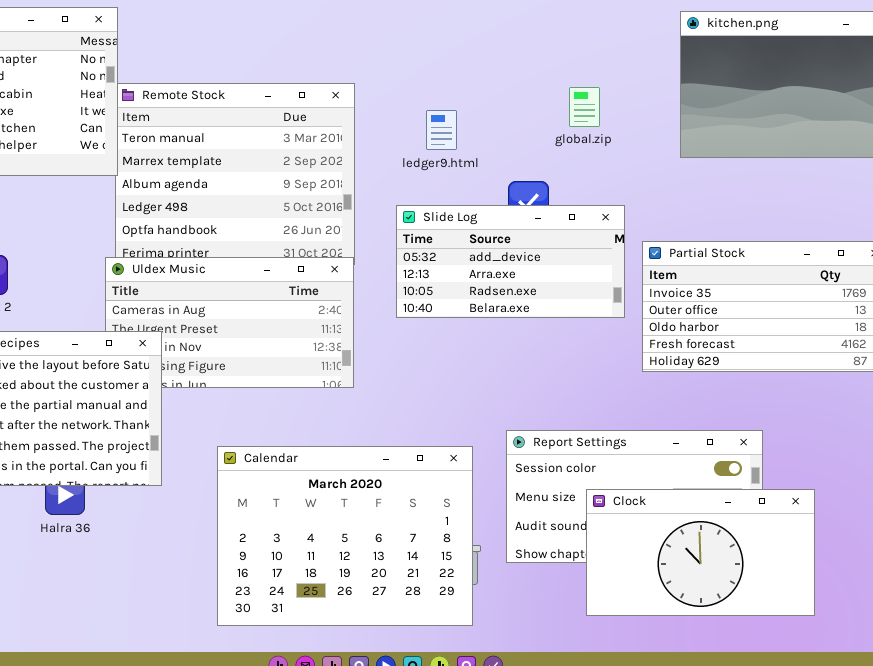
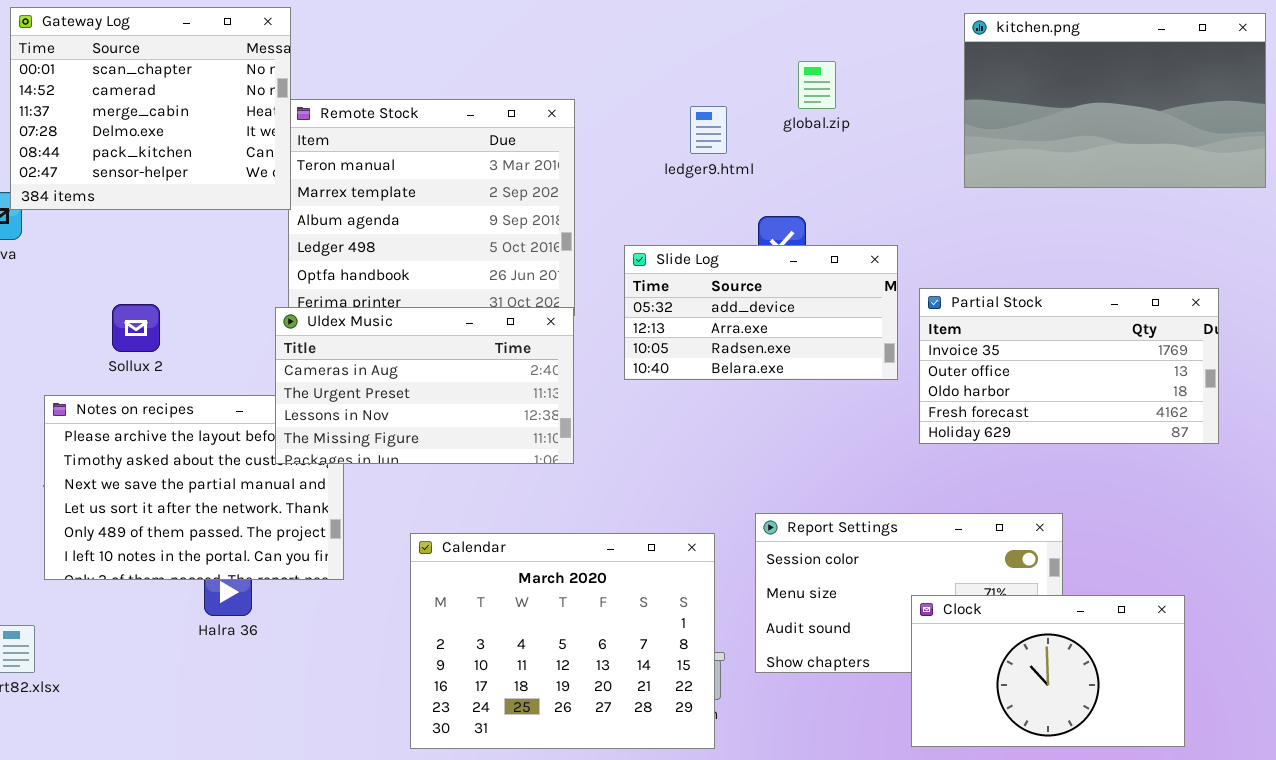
global.zip: [569,87,600,127] -> [798,61,836,109], moved
ledger9.html: [426,110,457,150] -> [690,106,727,154], moved
Uldex Music: [105,257,354,388] -> [275,307,574,464], raised
Clock: [586,489,815,616] -> [911,595,1185,747], moved

